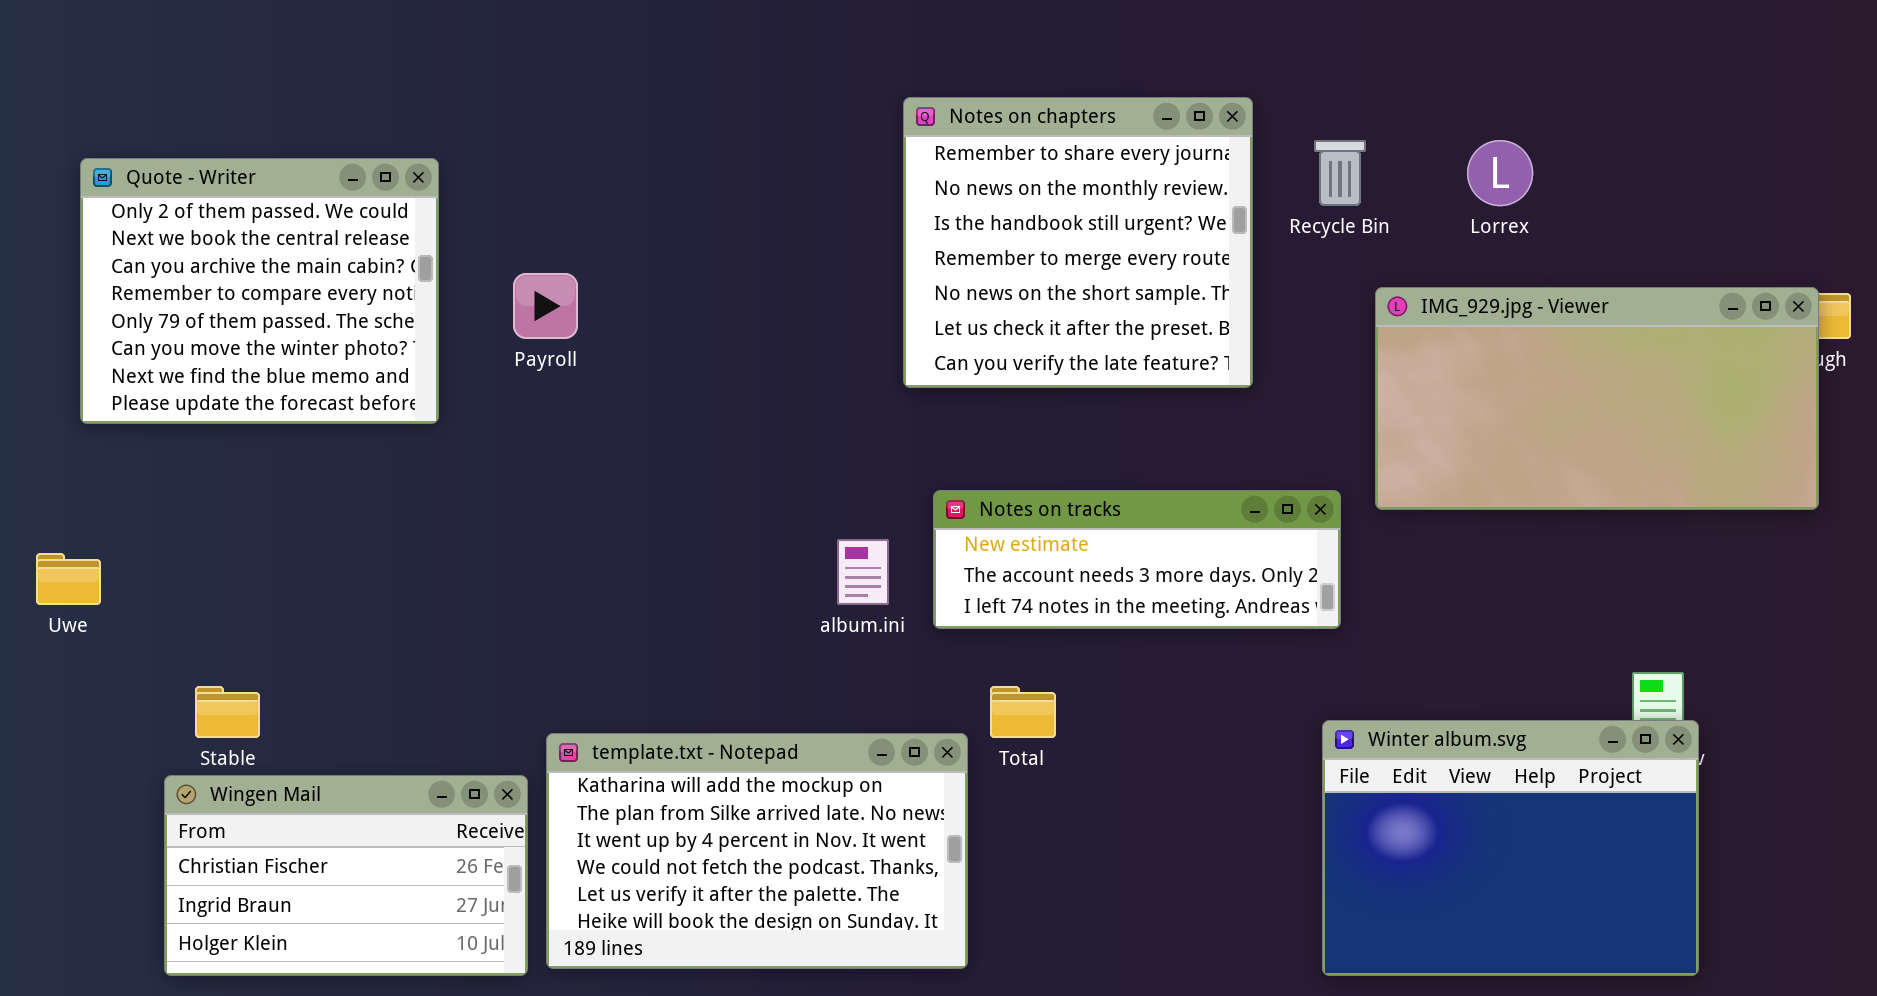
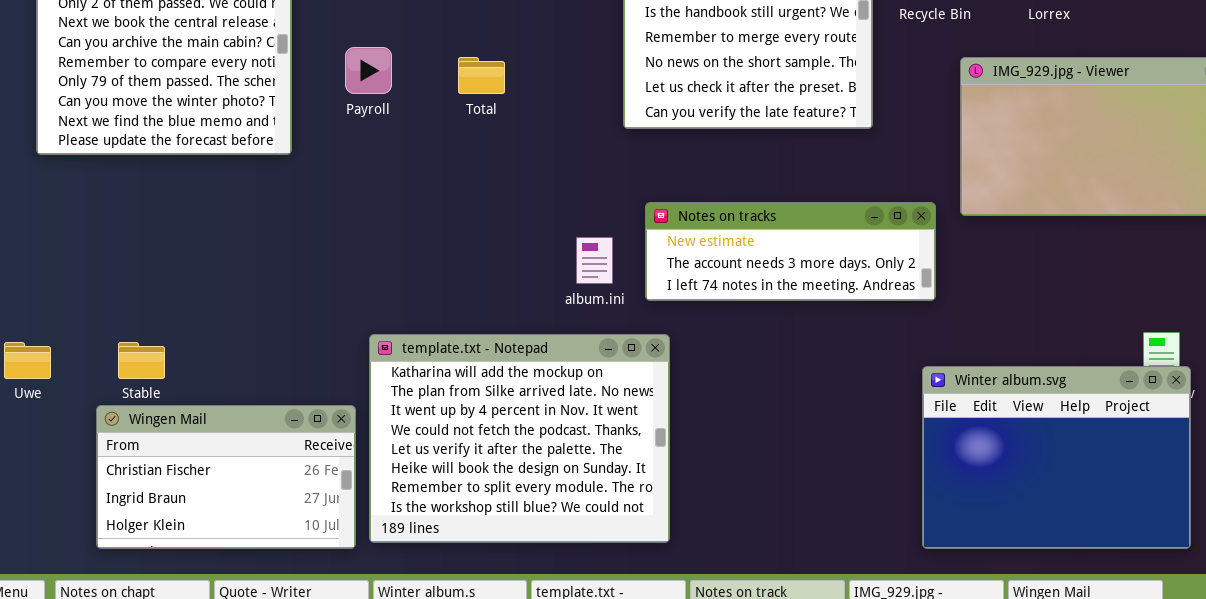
Uwe: [36,553,101,605] -> [4,342,51,379], moved
Total: [990,686,1056,738] -> [458,57,505,94], moved
template.txt - Notepad: [546,733,968,969] -> [369,334,670,543], resized

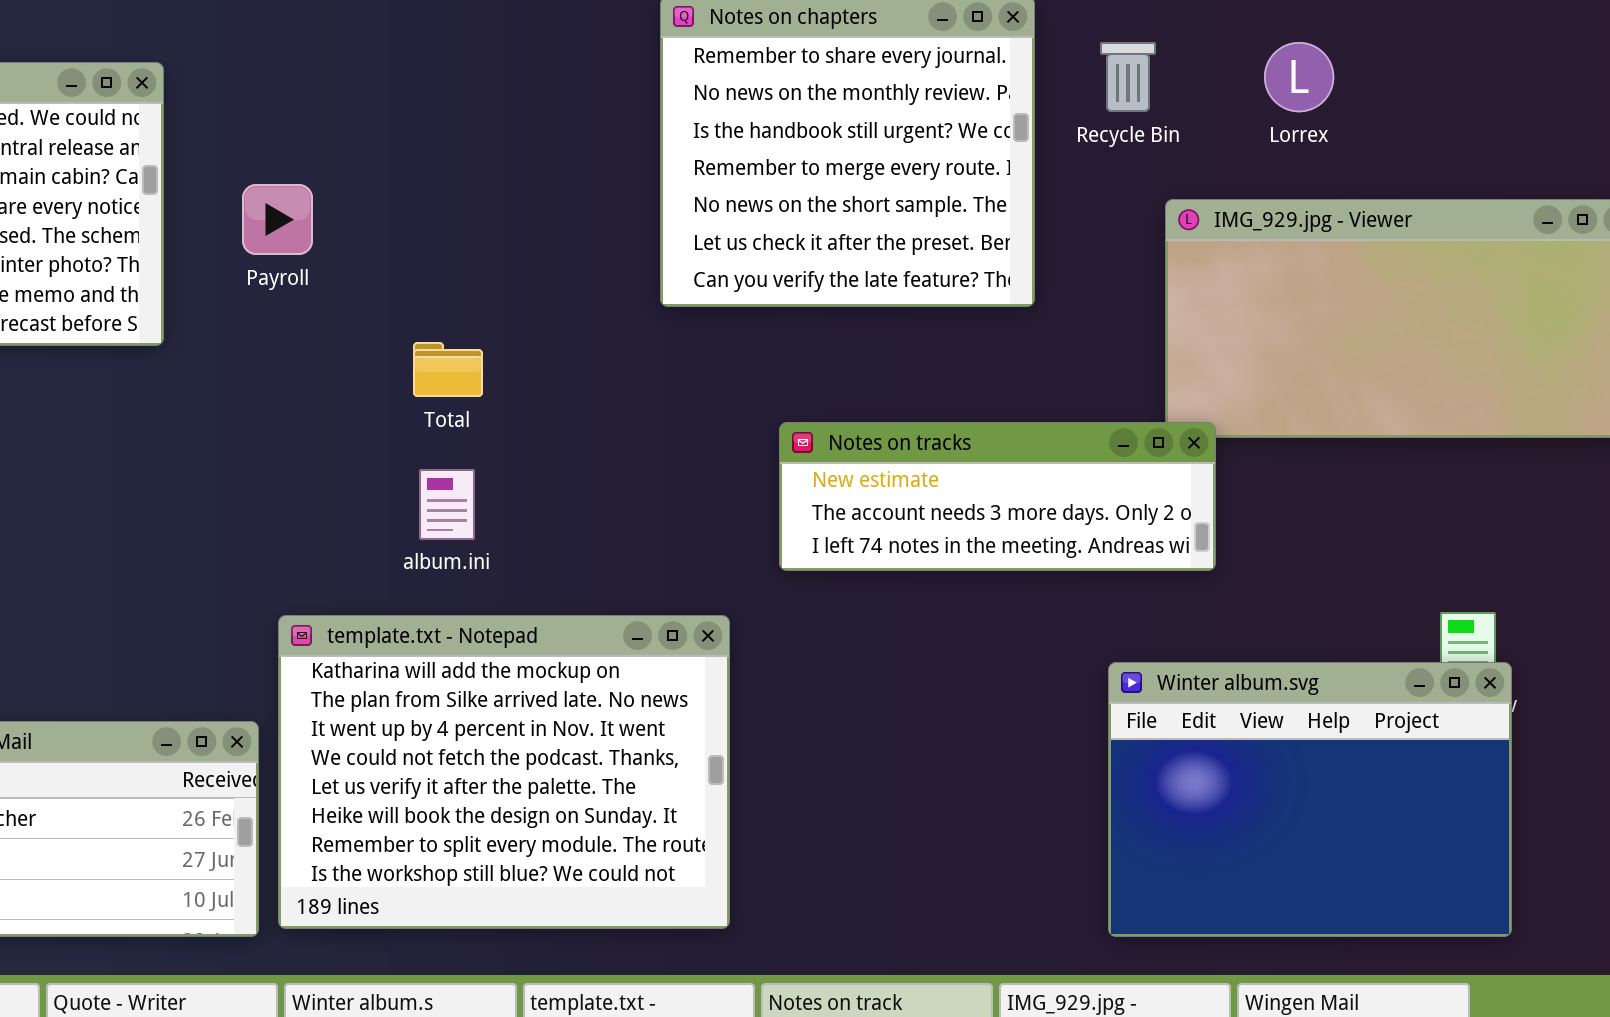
Total: [458,57,505,94] -> [413,342,483,397], moved
Notes on tracks: [645,202,936,301] -> [779,422,1216,571], moved
album.ini: [576,237,613,284] -> [419,469,475,540], moved

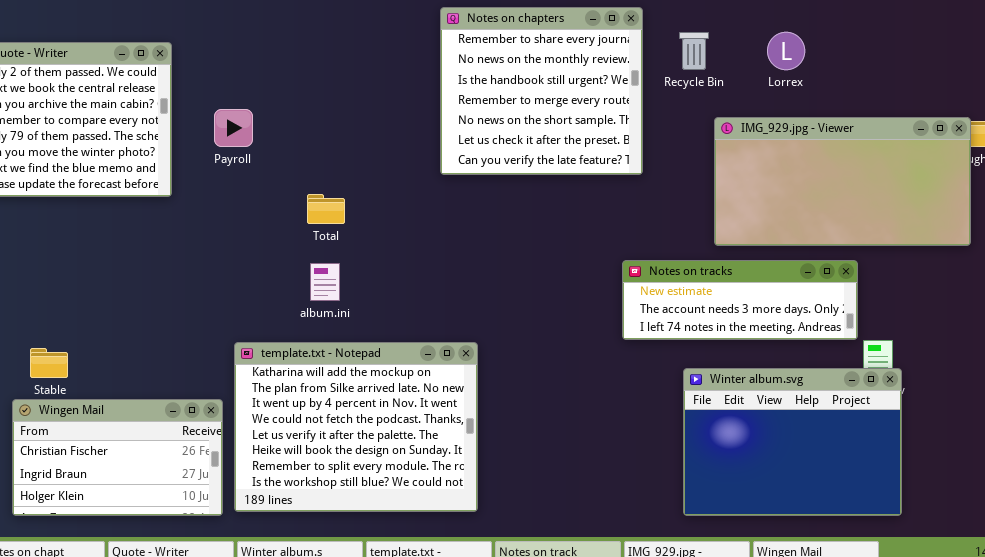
Notes on tracks: [779,422,1216,571] -> [622,260,858,340], moved

